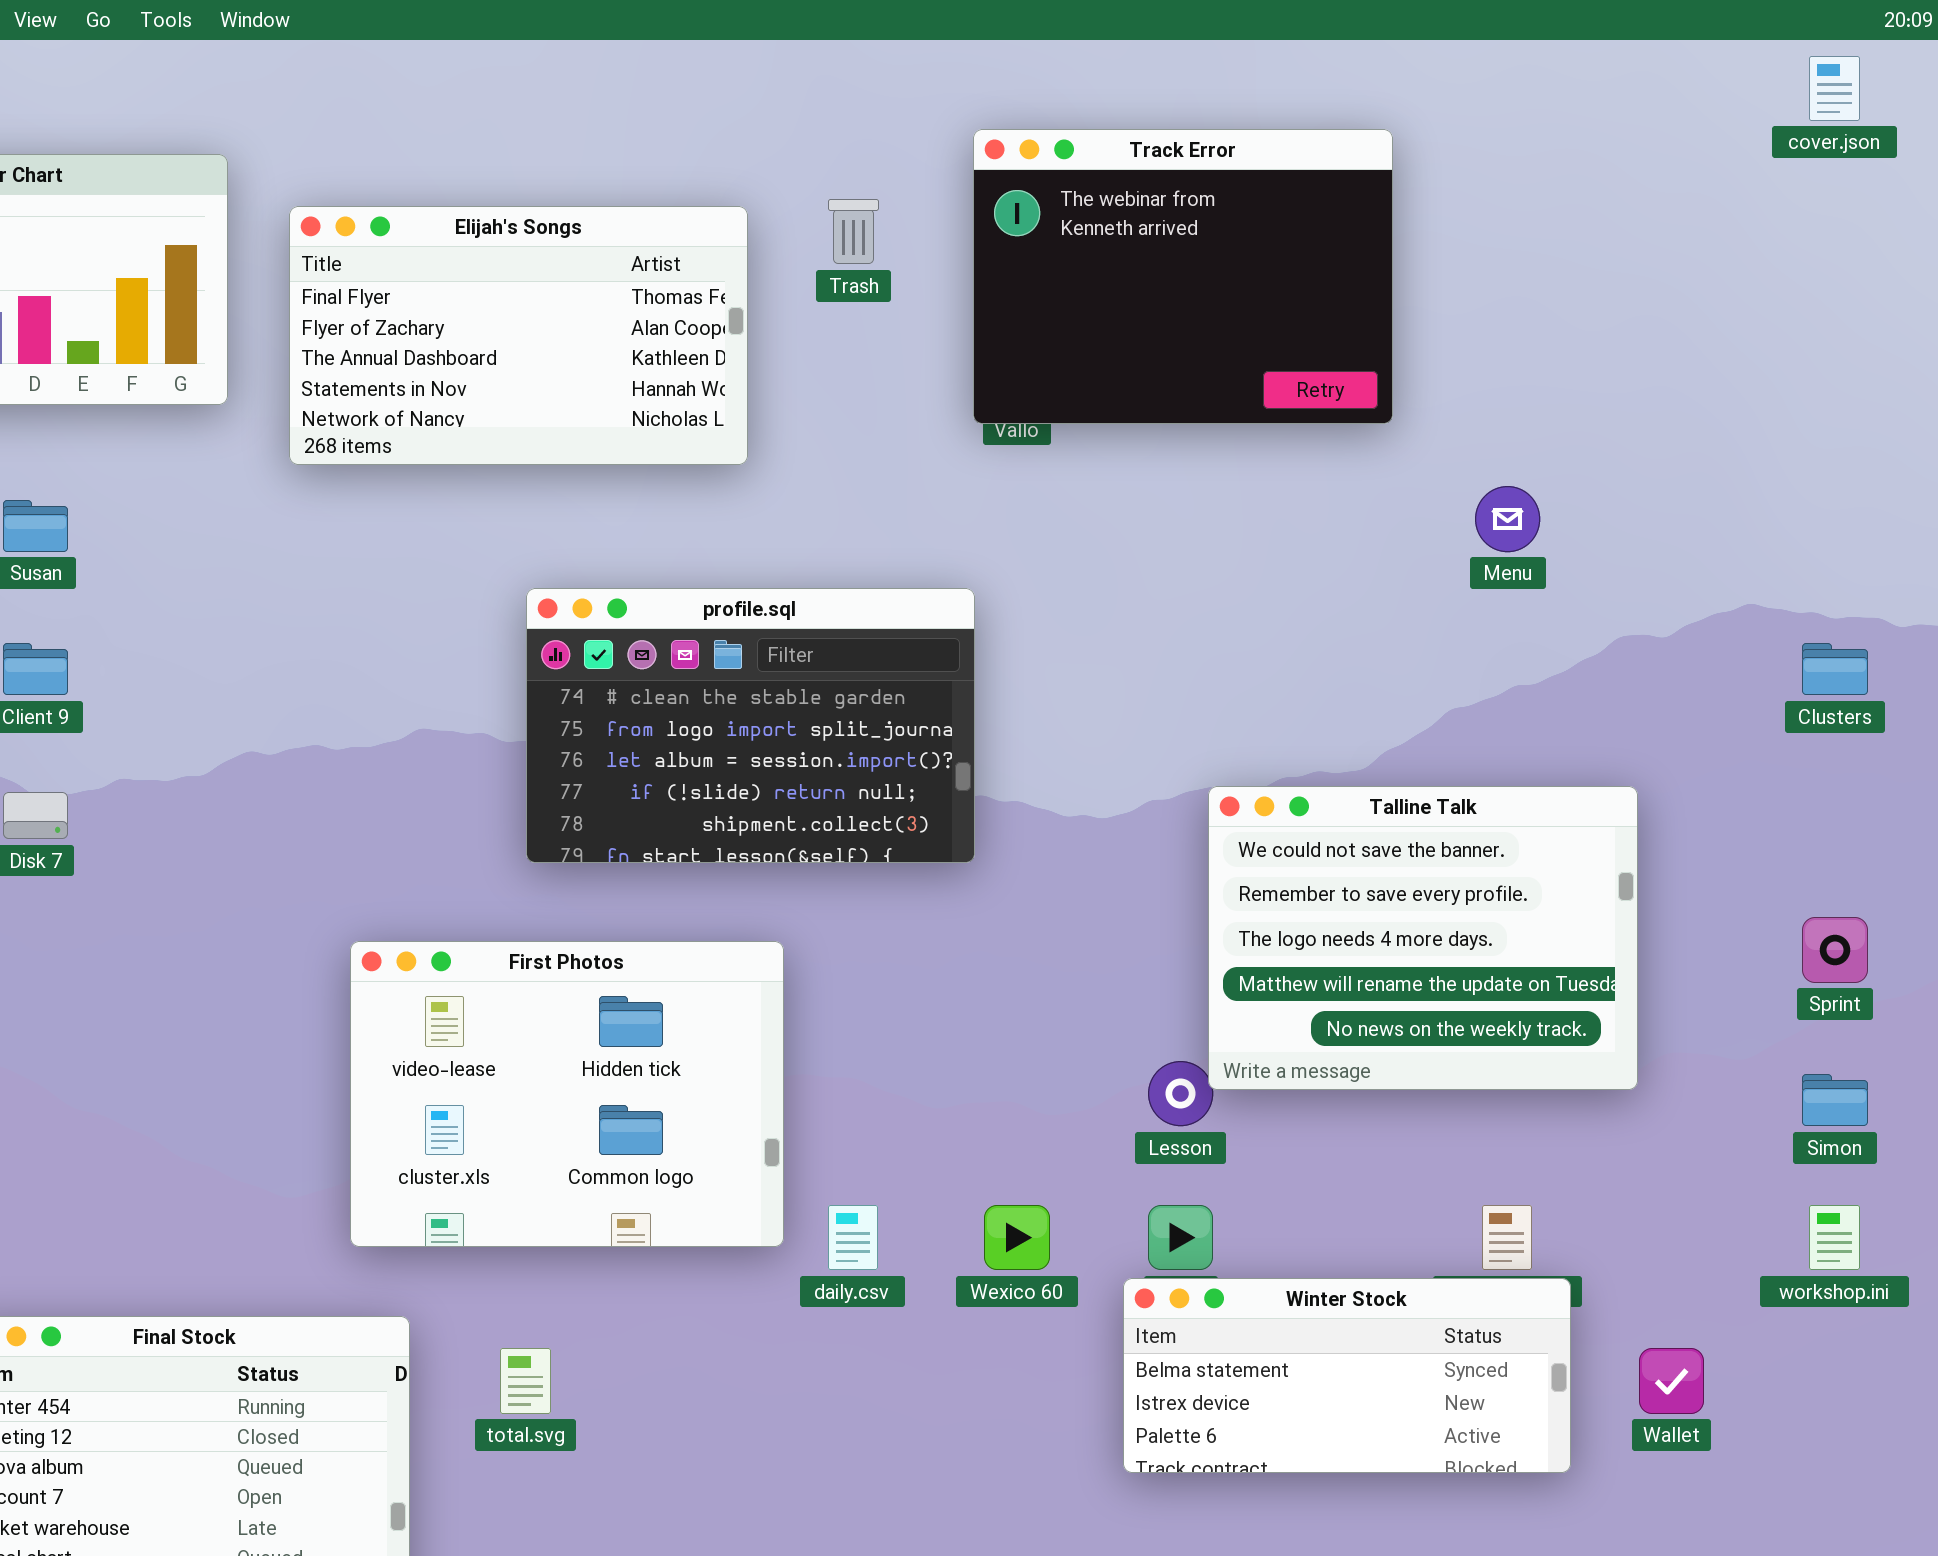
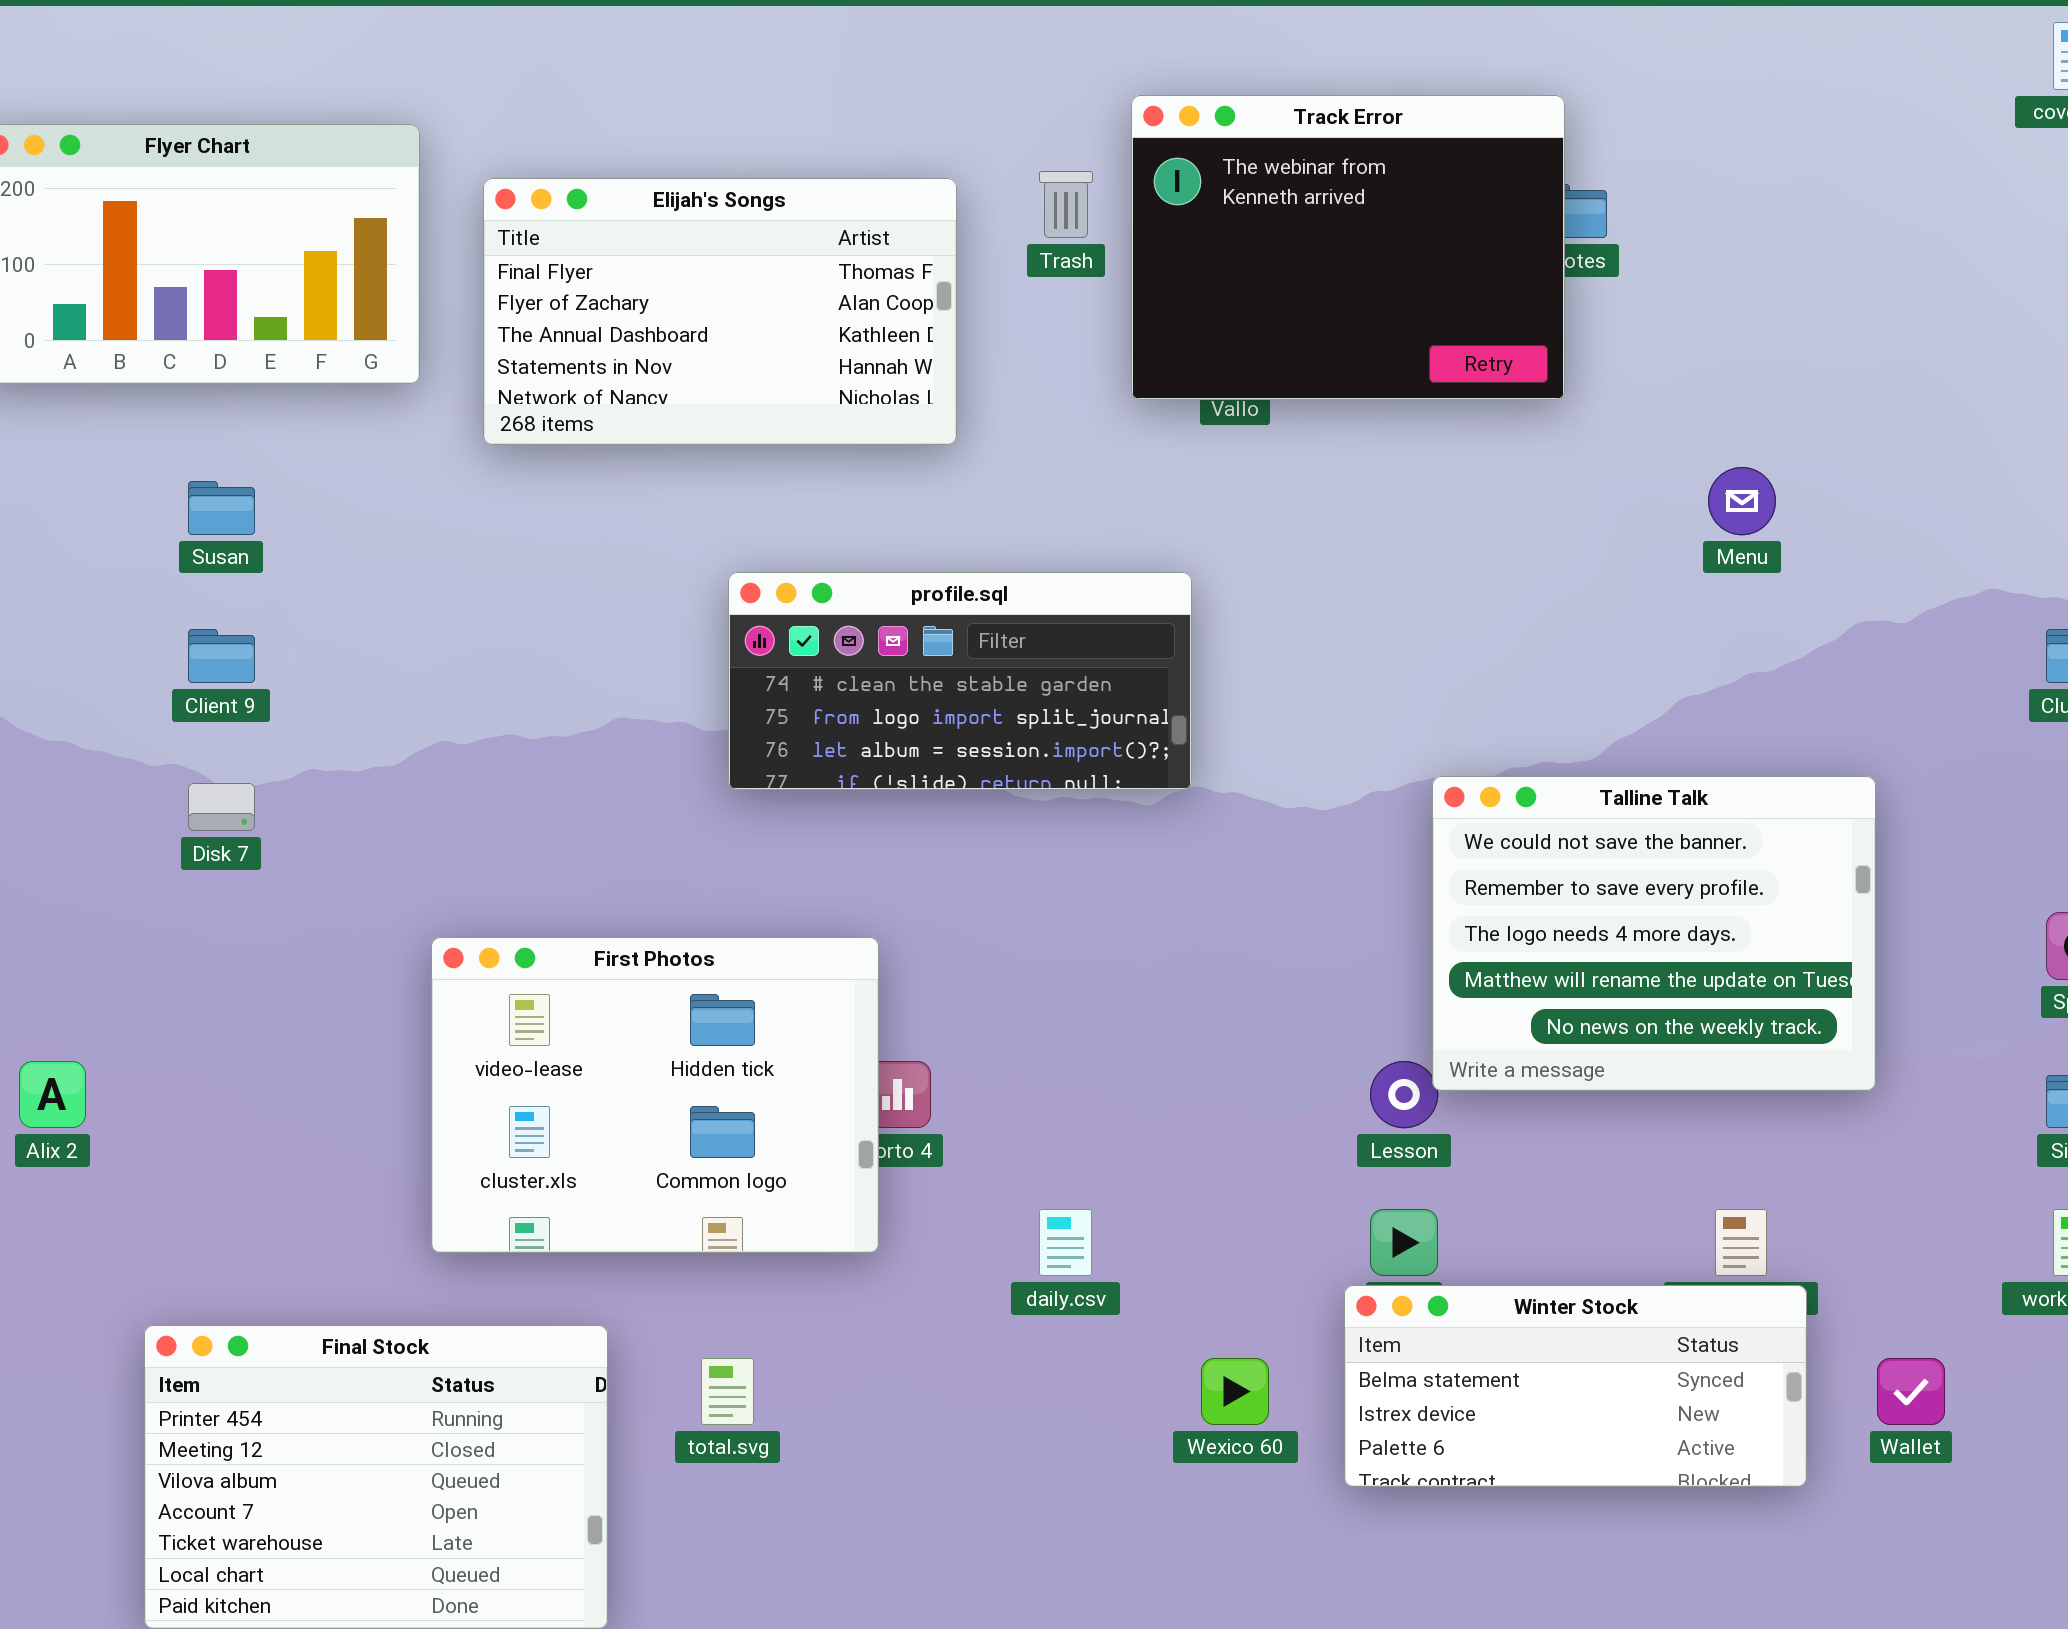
Track Error: [973,129,1393,424] -> [1131,95,1565,400], moved
profile.sql: [526,588,975,863] -> [728,572,1192,790], resized
First Photos: [350,941,784,1247] -> [431,937,879,1253], moved
Wexico 60: [984,1205,1050,1270] -> [1201,1358,1269,1425], moved

